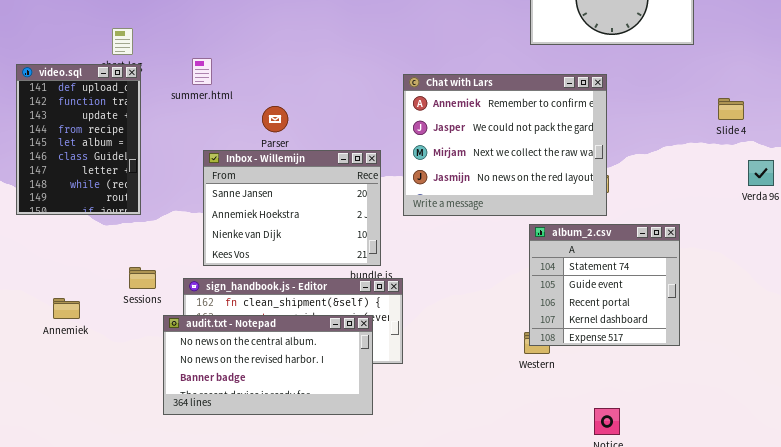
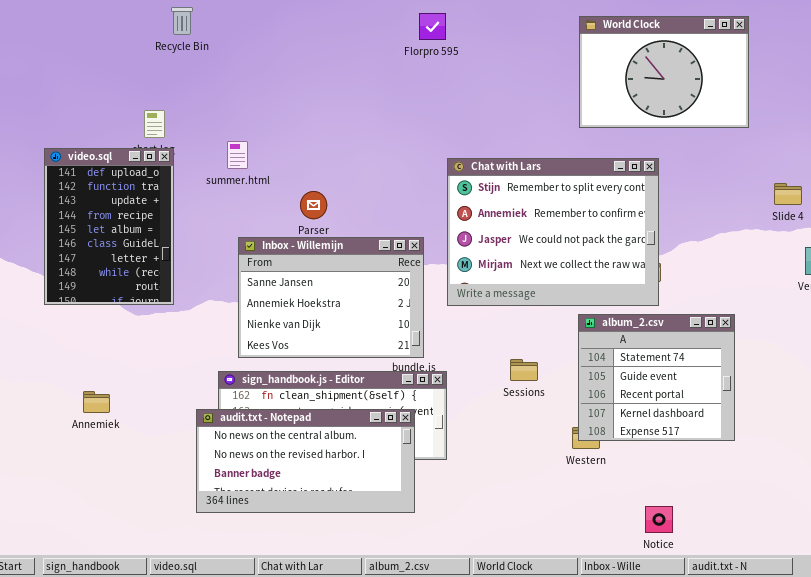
Chat with Lars: [403,74,607,216] -> [447,158,659,306], scrolled up 1 row
Sessions: [129,267,156,289] -> [510,359,538,381], moved

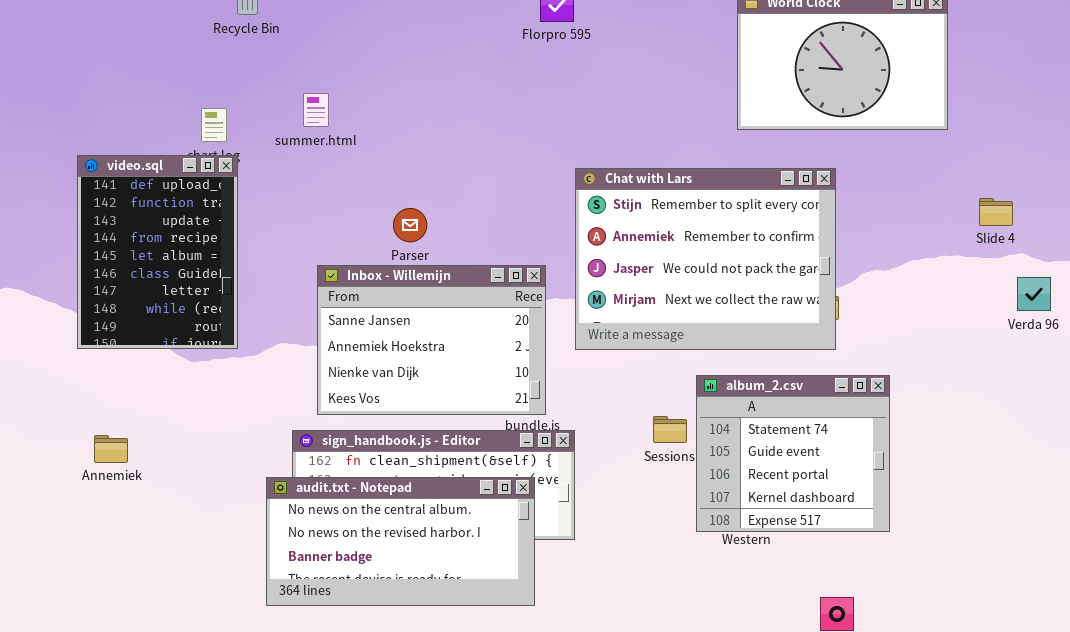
summer.html: [227,141,248,169] -> [303,93,329,127], moved
album_2.csv: [578,314,735,441] -> [696,375,890,532], moved
Annemiek: [83,391,110,413] -> [94,435,128,463], moved

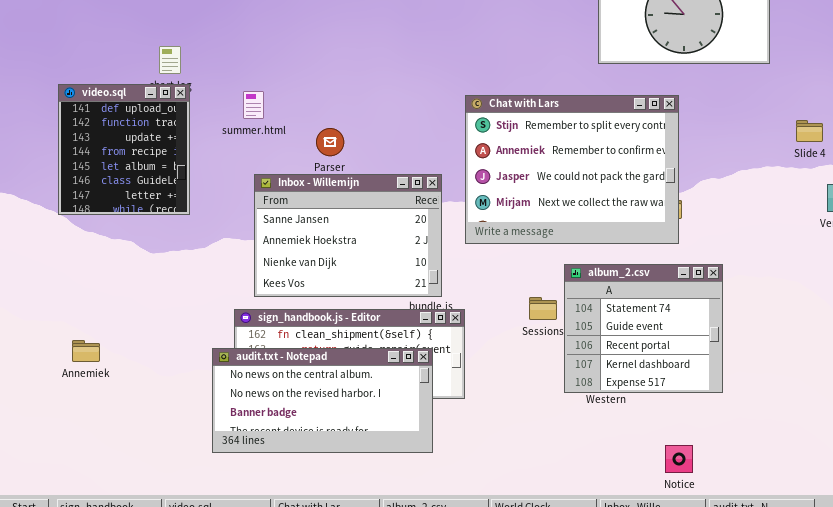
summer.html: [303,93,329,127] -> [243,91,264,119], moved
video.sql: [77,155,238,349] -> [58,84,190,215], resized
Annemiek: [94,435,128,463] -> [72,340,100,362], moved

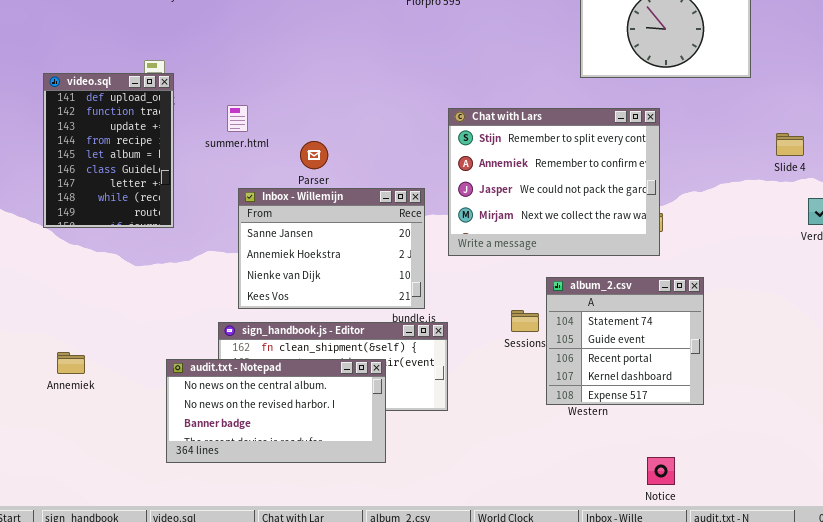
video.sql: [58,84,190,215] -> [43,73,174,228], resized
audit.txt - Notepad: [212,348,433,453] -> [166,359,386,463], moved

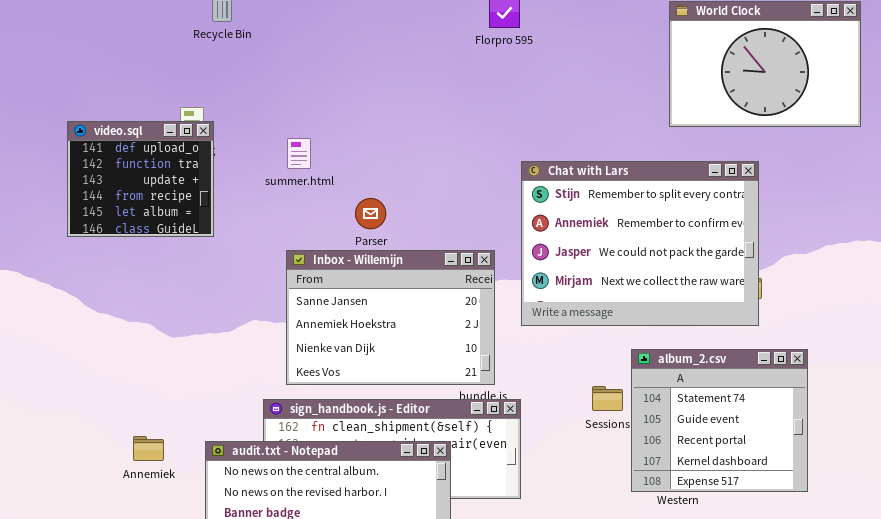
video.sql: [43,73,174,228] -> [67,121,214,237], resized
summer.html: [227,105,248,132] -> [287,138,311,169], moved
Annemiek: [57,352,85,374] -> [133,436,164,461], moved

